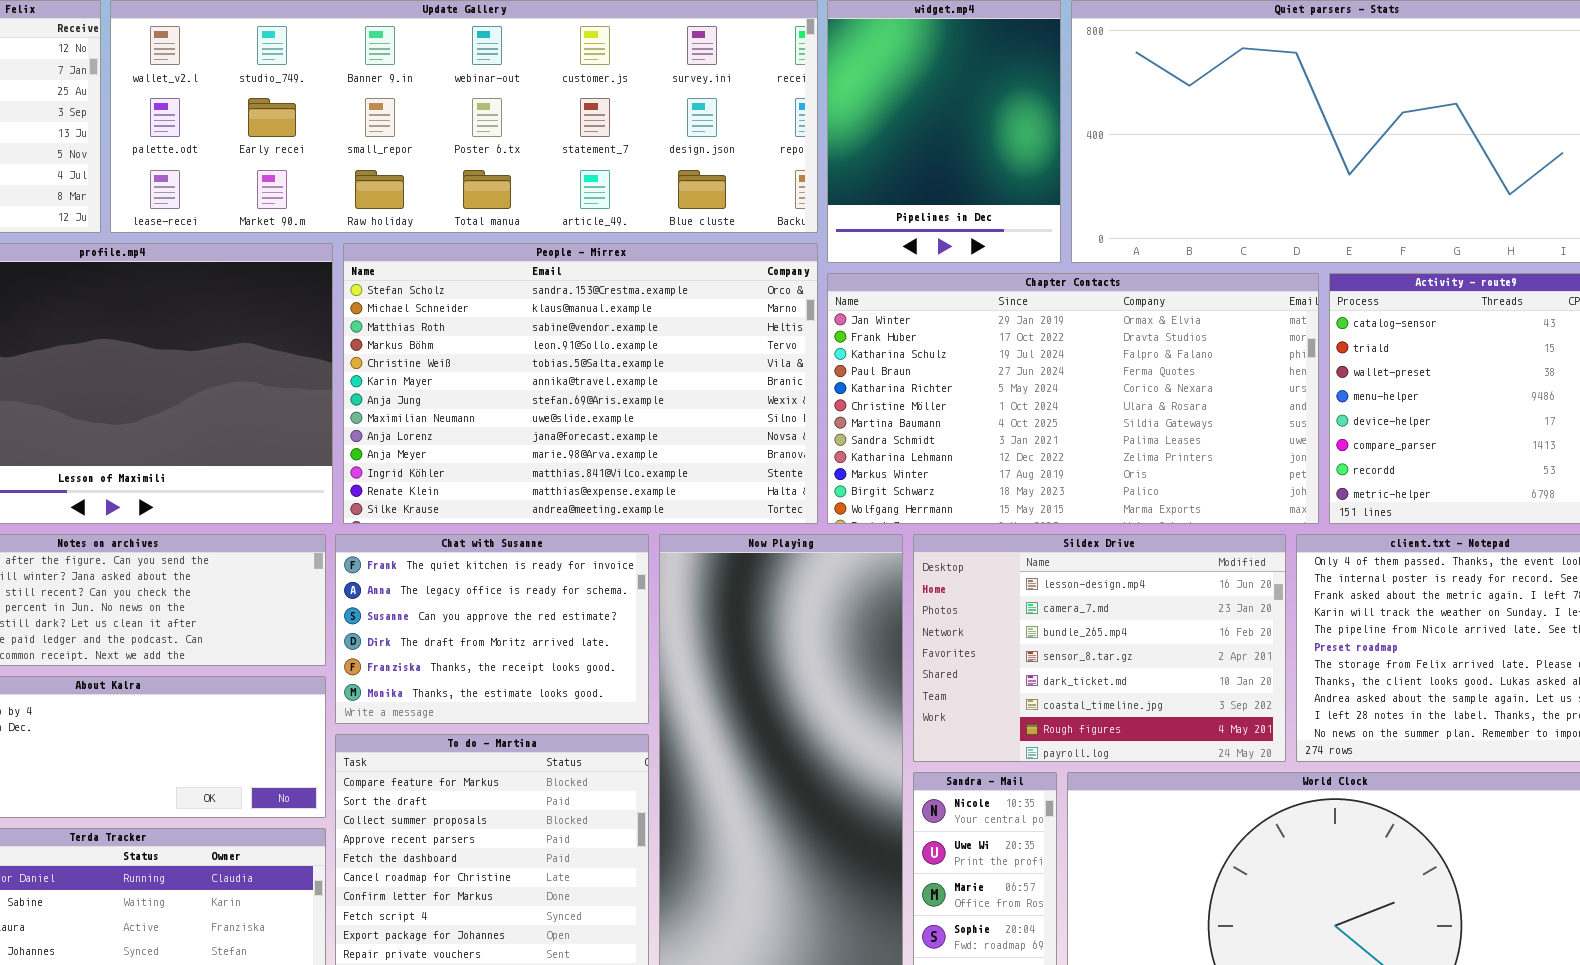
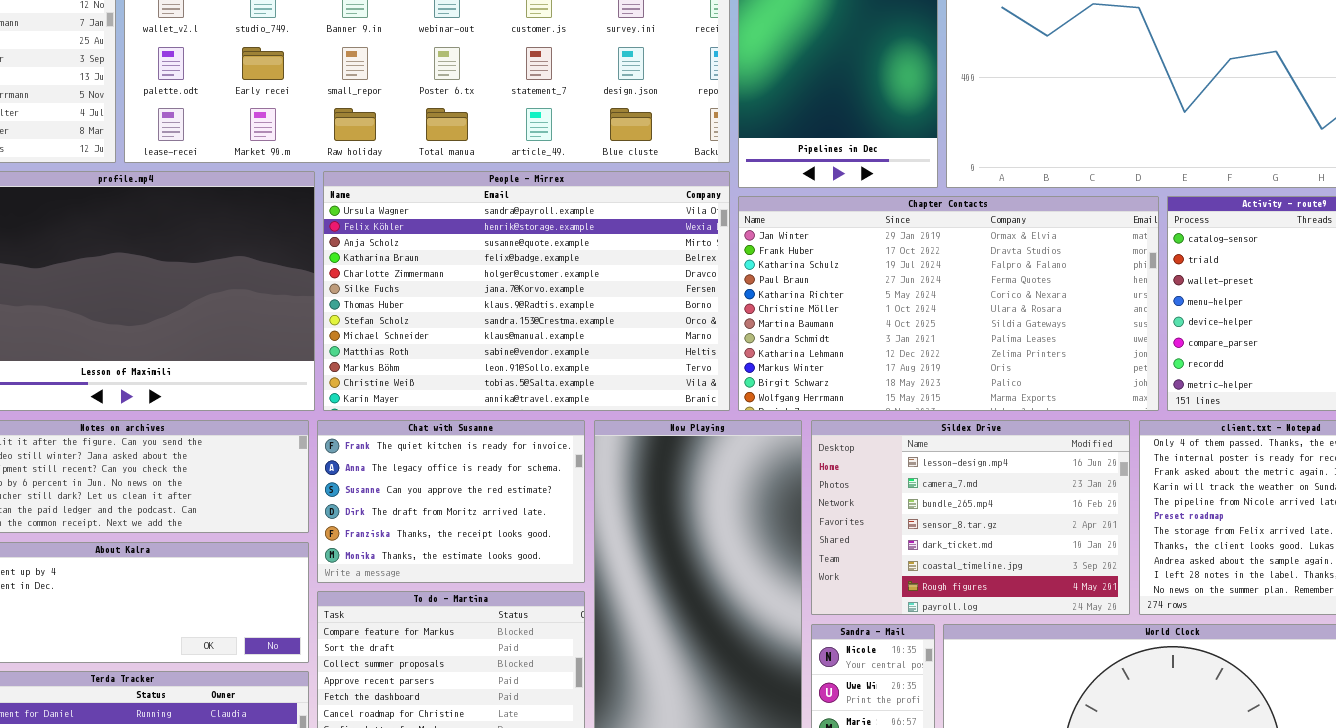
People - Mirrex: [343,243,818,524] -> [323,171,730,411], scrolled up 7 rows

